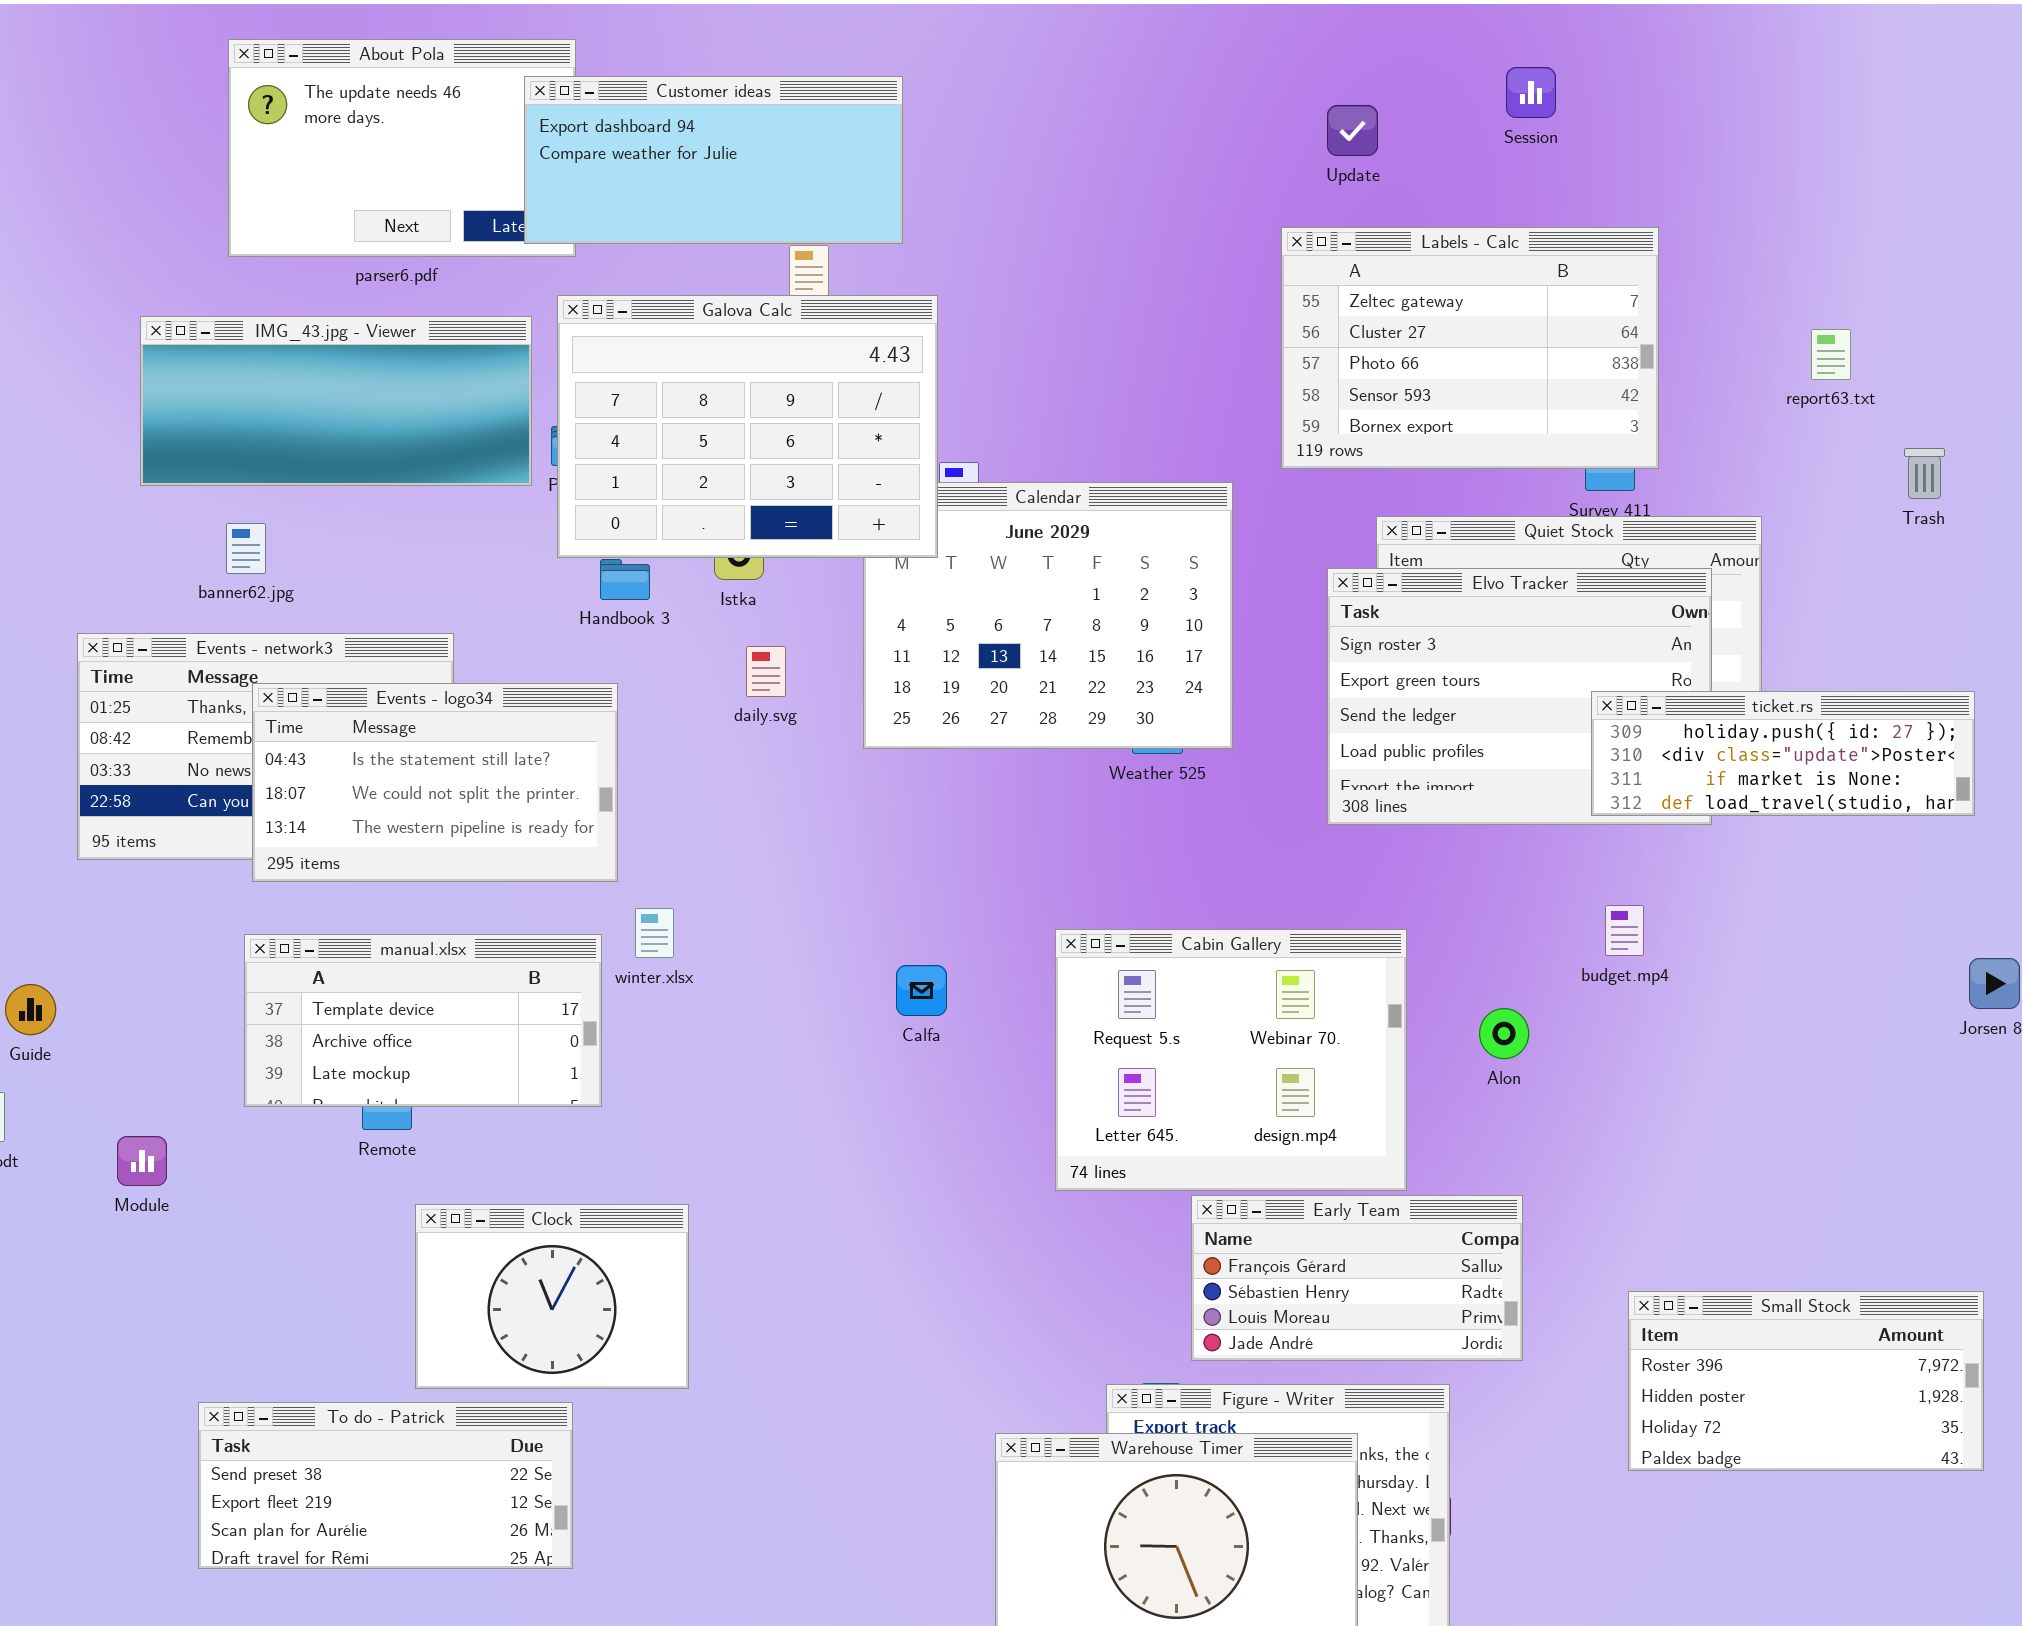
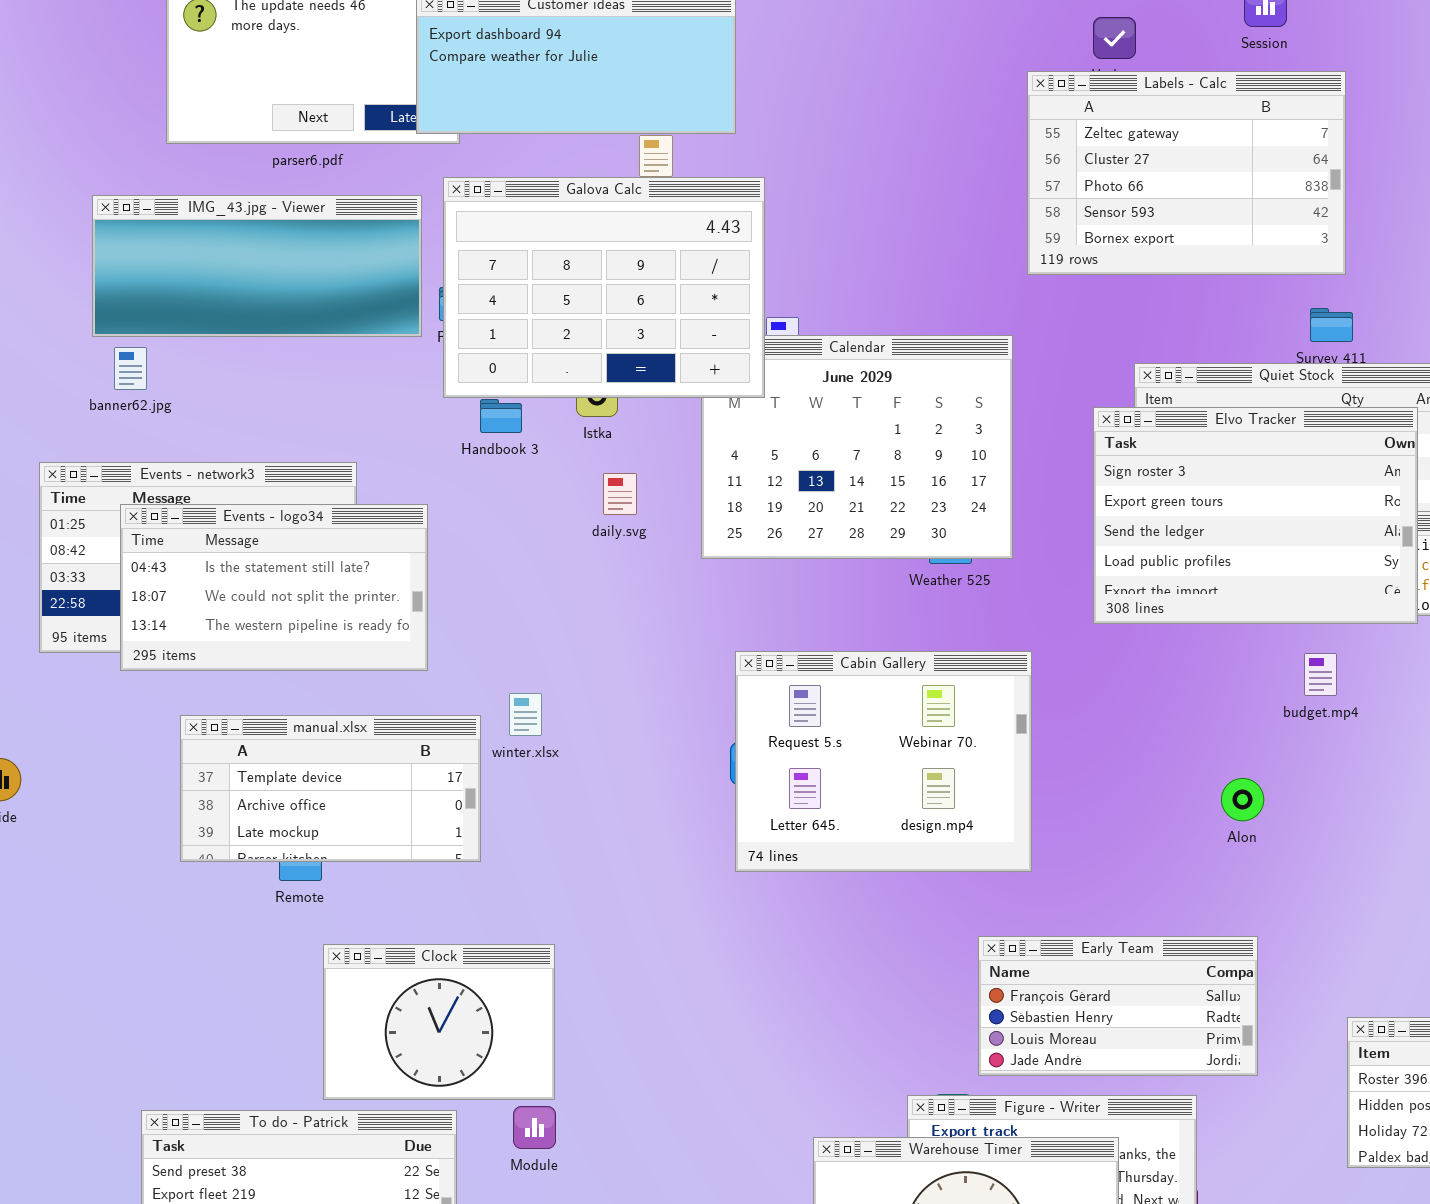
Labels - Calc: [1281,227,1659,469] -> [1027,71,1346,275], moved
banner62.jpg: [226,523,266,574] -> [114,347,147,390], moved
Elvo Tracker: [1327,568,1712,825] -> [1093,407,1418,624], raised
Events - logo34: [252,683,618,882] -> [120,504,428,671], moved
budget.mp4: [1605,905,1644,956] -> [1304,653,1337,696], moved
Cabin Gallery: [1055,929,1407,1191] -> [735,651,1032,872], moved
Module: [117,1136,167,1186] -> [513,1106,556,1149], moved

